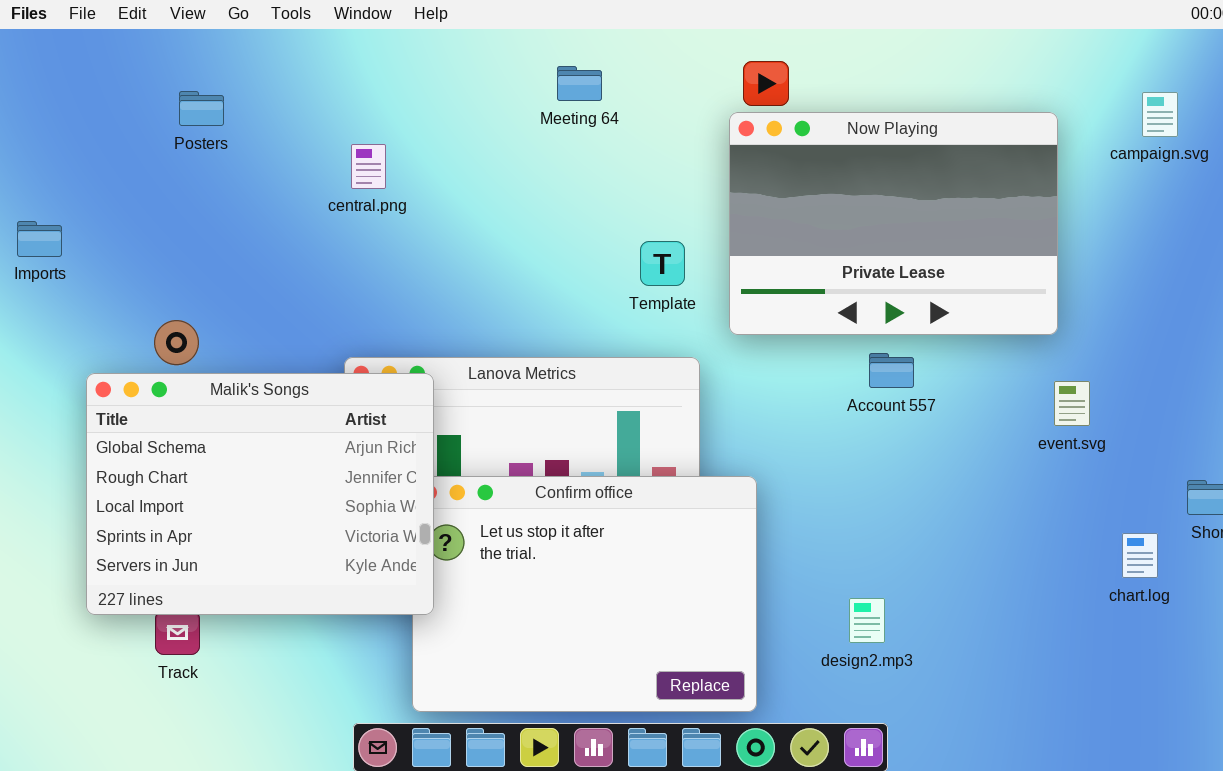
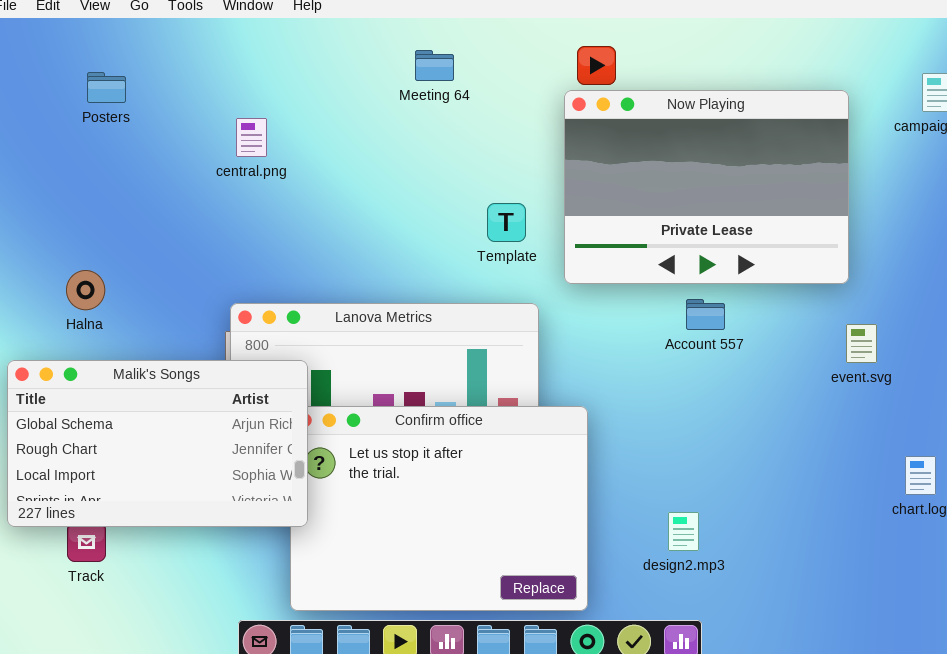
Malik's Songs: [86,373,434,615] -> [7,360,308,527], resized

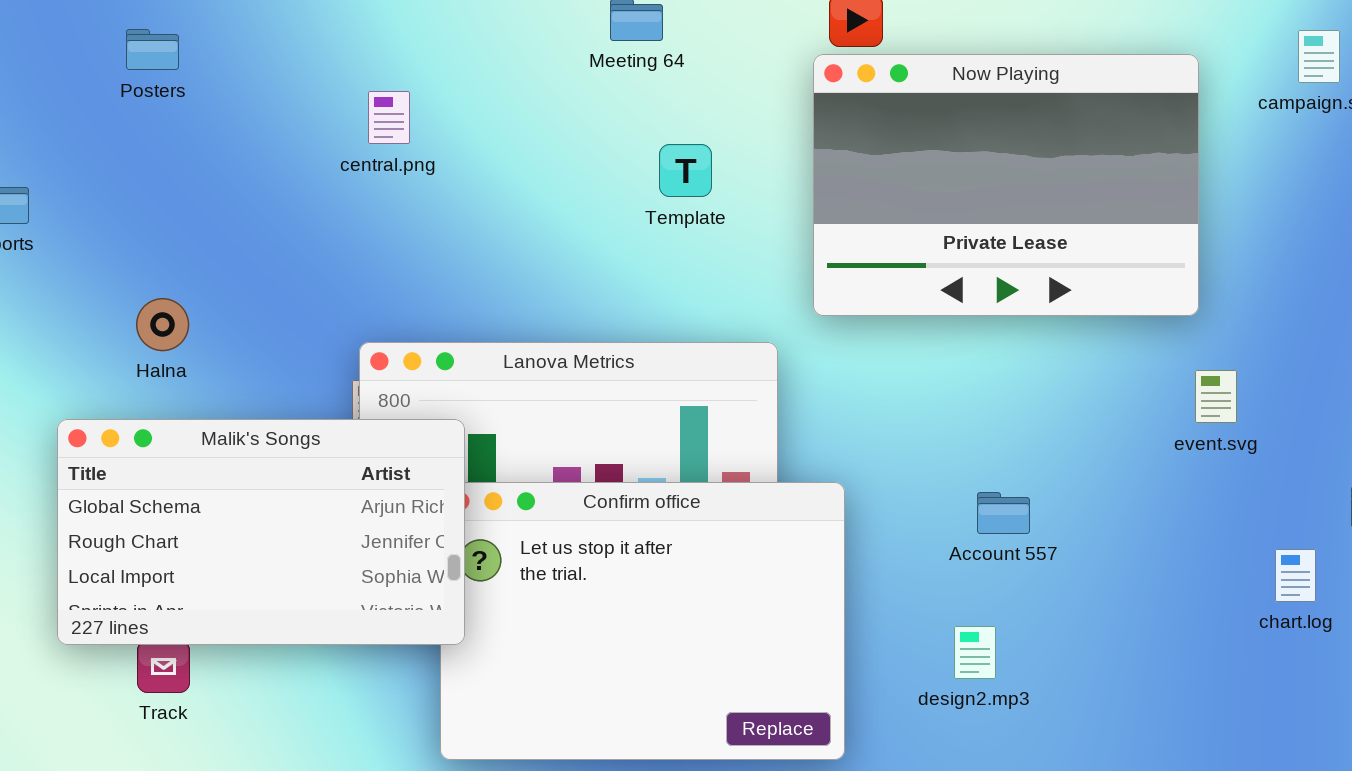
Posters: [87,72,126,103] -> [126,29,179,70], moved
Template: [487,203,526,242] -> [659,144,712,197], moved
Account 557: [686,299,725,330] -> [977,492,1030,534], moved

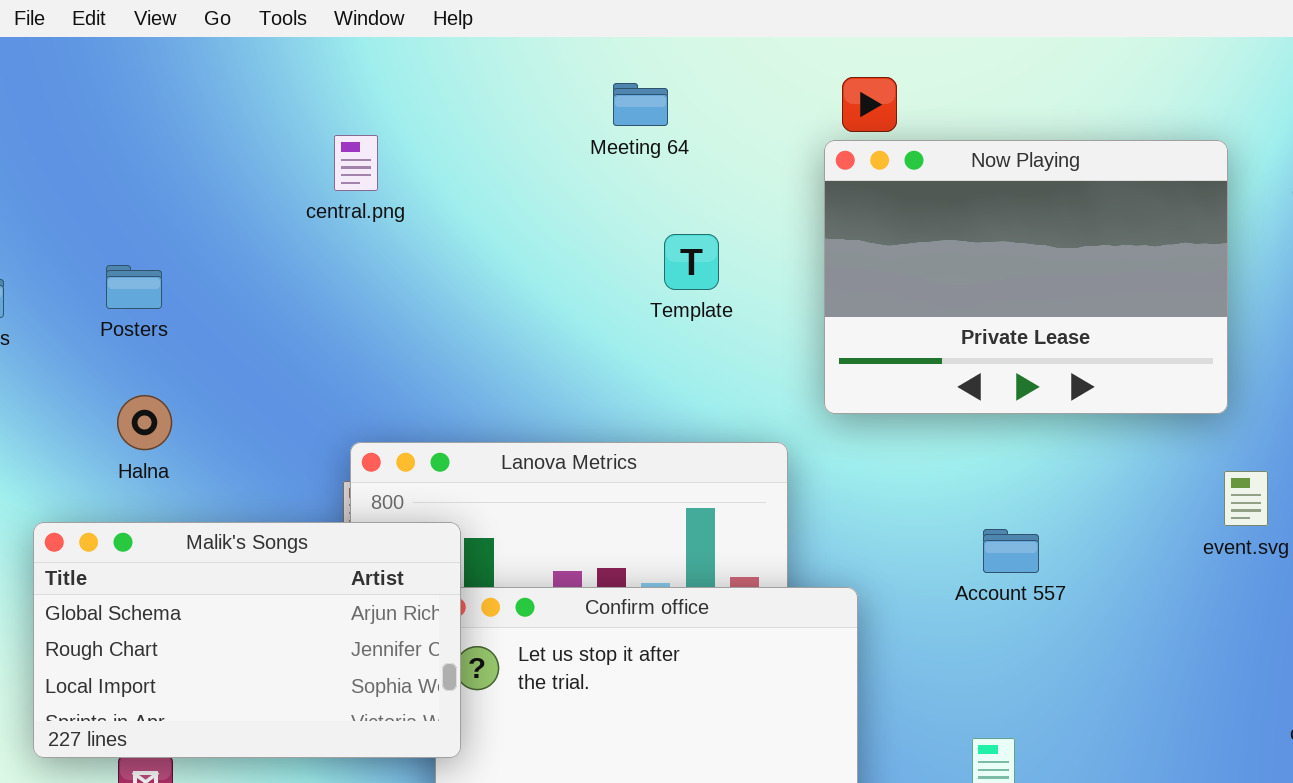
Posters: [126,29,179,70] -> [106,265,162,309], moved
central.png: [368,91,410,144] -> [334,135,378,191], moved
Account 557: [977,492,1030,534] -> [983,529,1039,573], moved

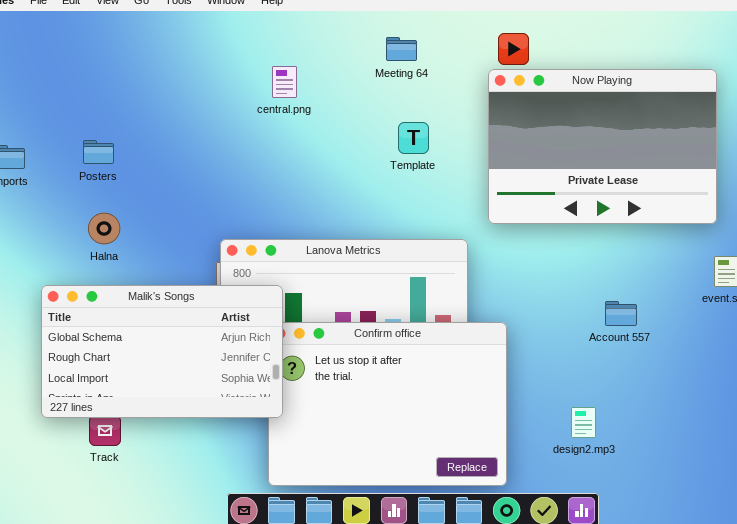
Meeting 64: [613,83,668,126] -> [386,37,417,61], moved
central.png: [334,135,378,191] -> [272,66,297,98], moved
Account 557: [983,529,1039,573] -> [605,301,637,326], moved

